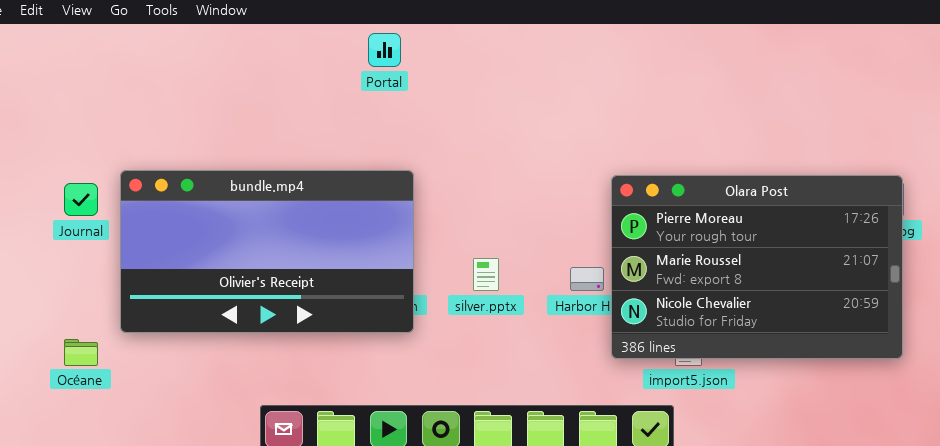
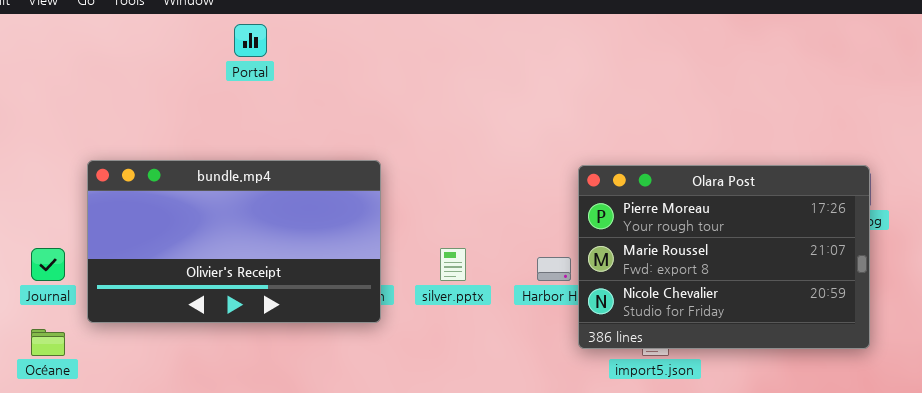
Portal: [368,33,401,67] -> [234,24,267,57], moved
Journal: [64,183,98,216] -> [31,248,65,281], moved

